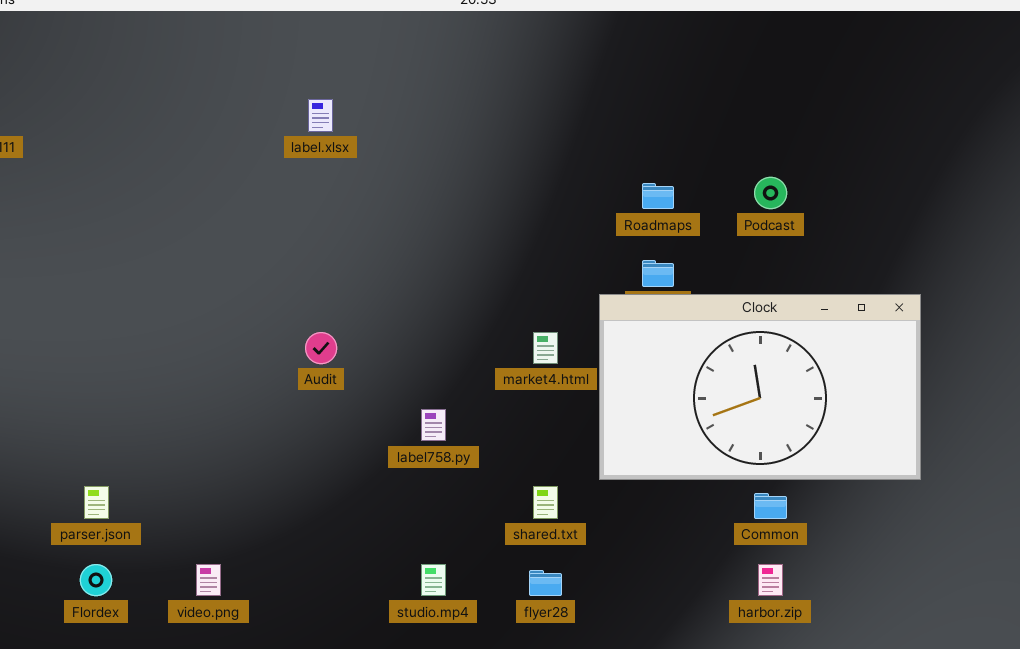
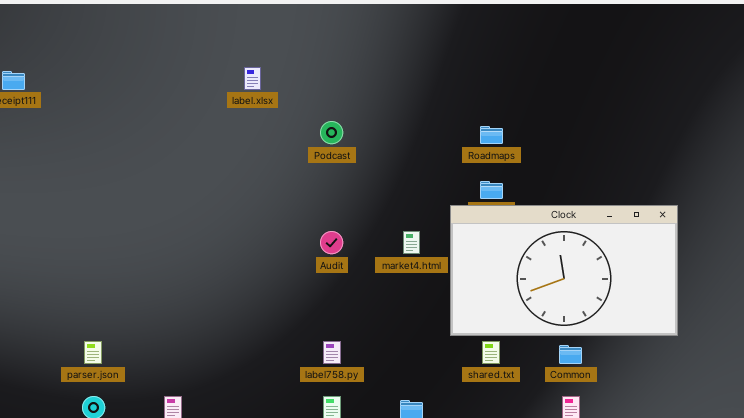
Podcast: [754,177,787,209] -> [320,121,343,144], moved
Audit: [305,332,337,364] -> [320,231,343,254], moved
label758.py: [421,409,446,441] -> [323,341,341,364], moved
shared.txt: [533,486,558,519] -> [482,341,500,364], moved

